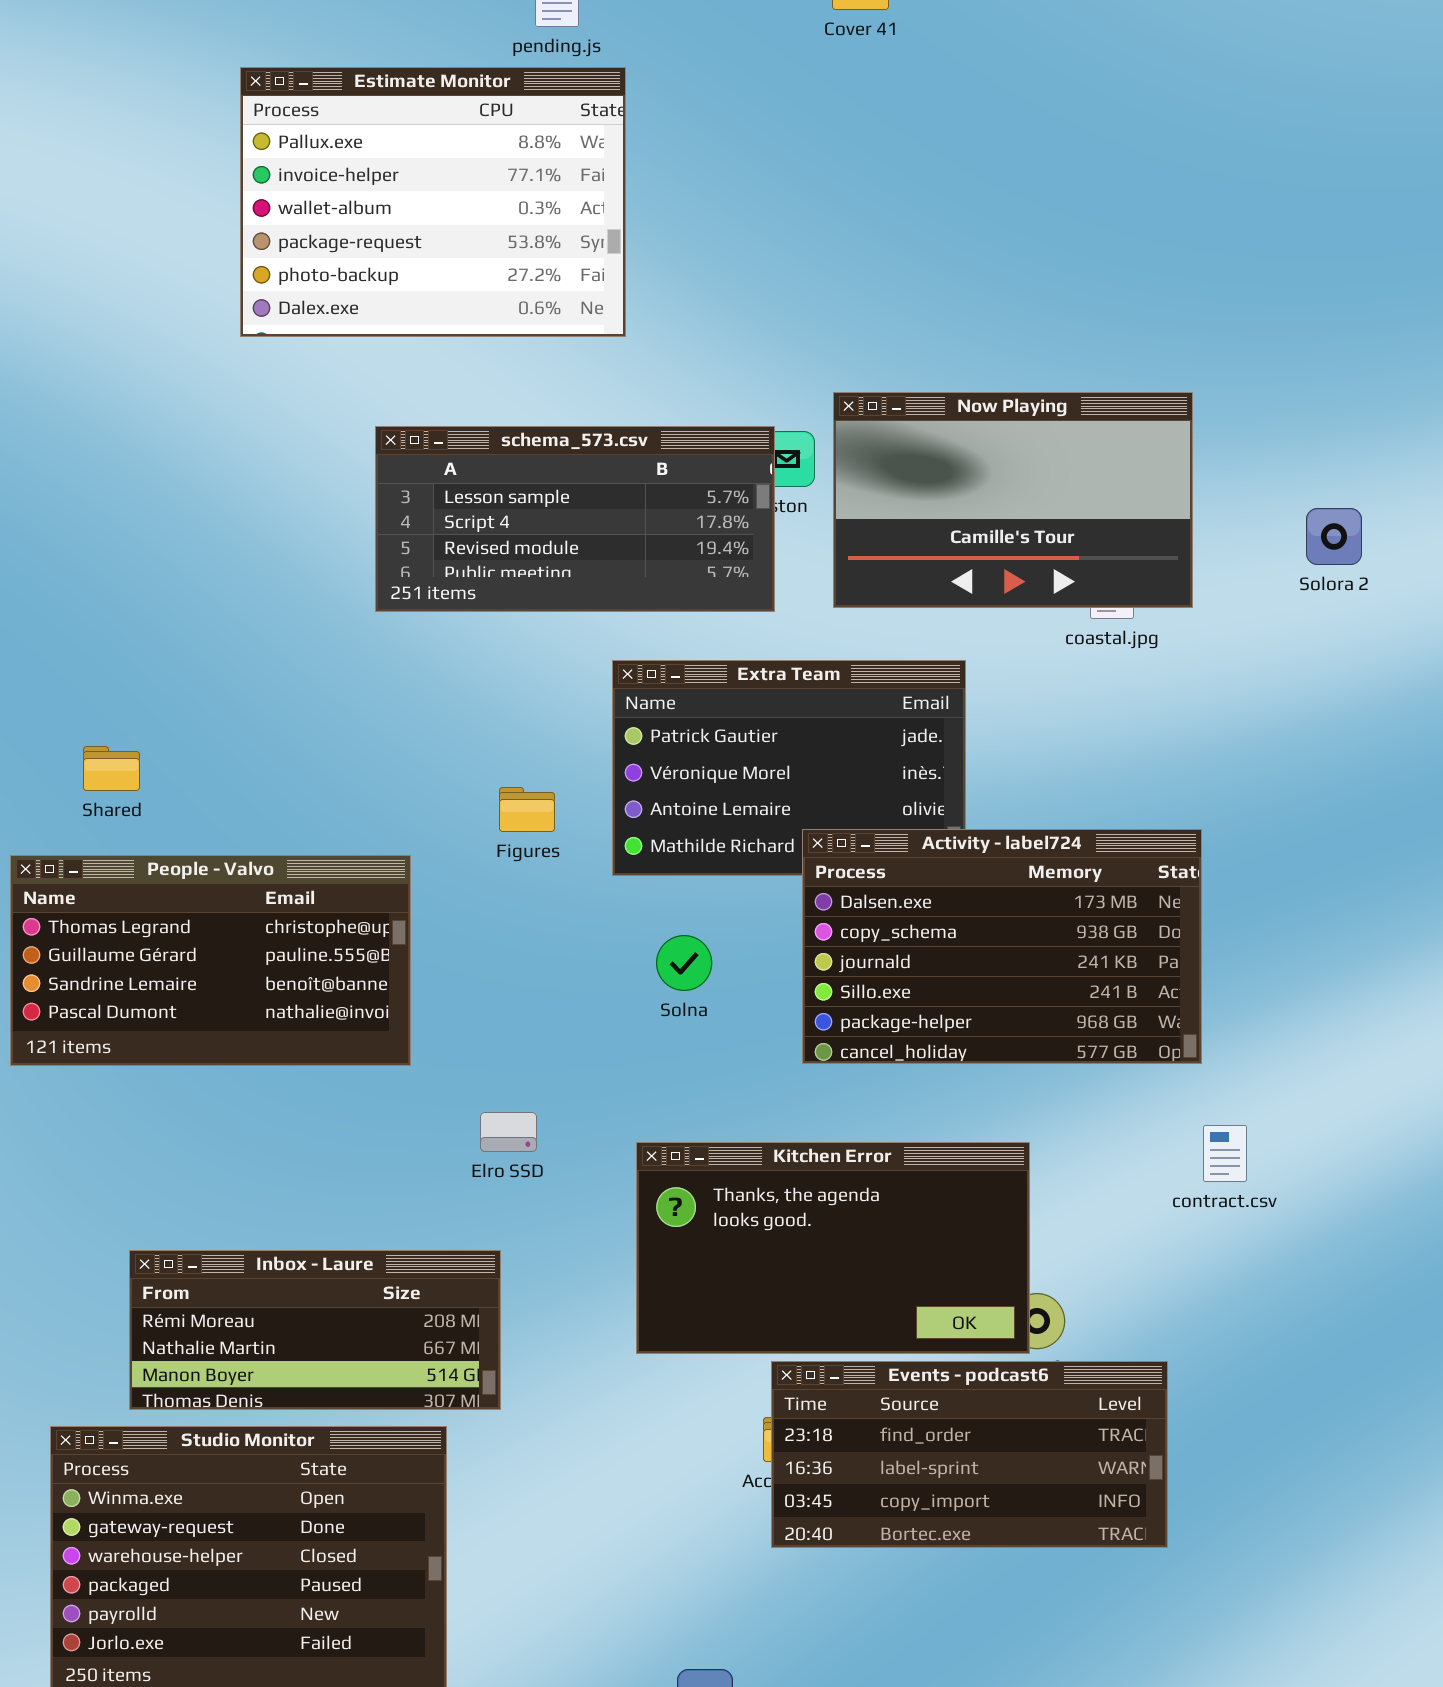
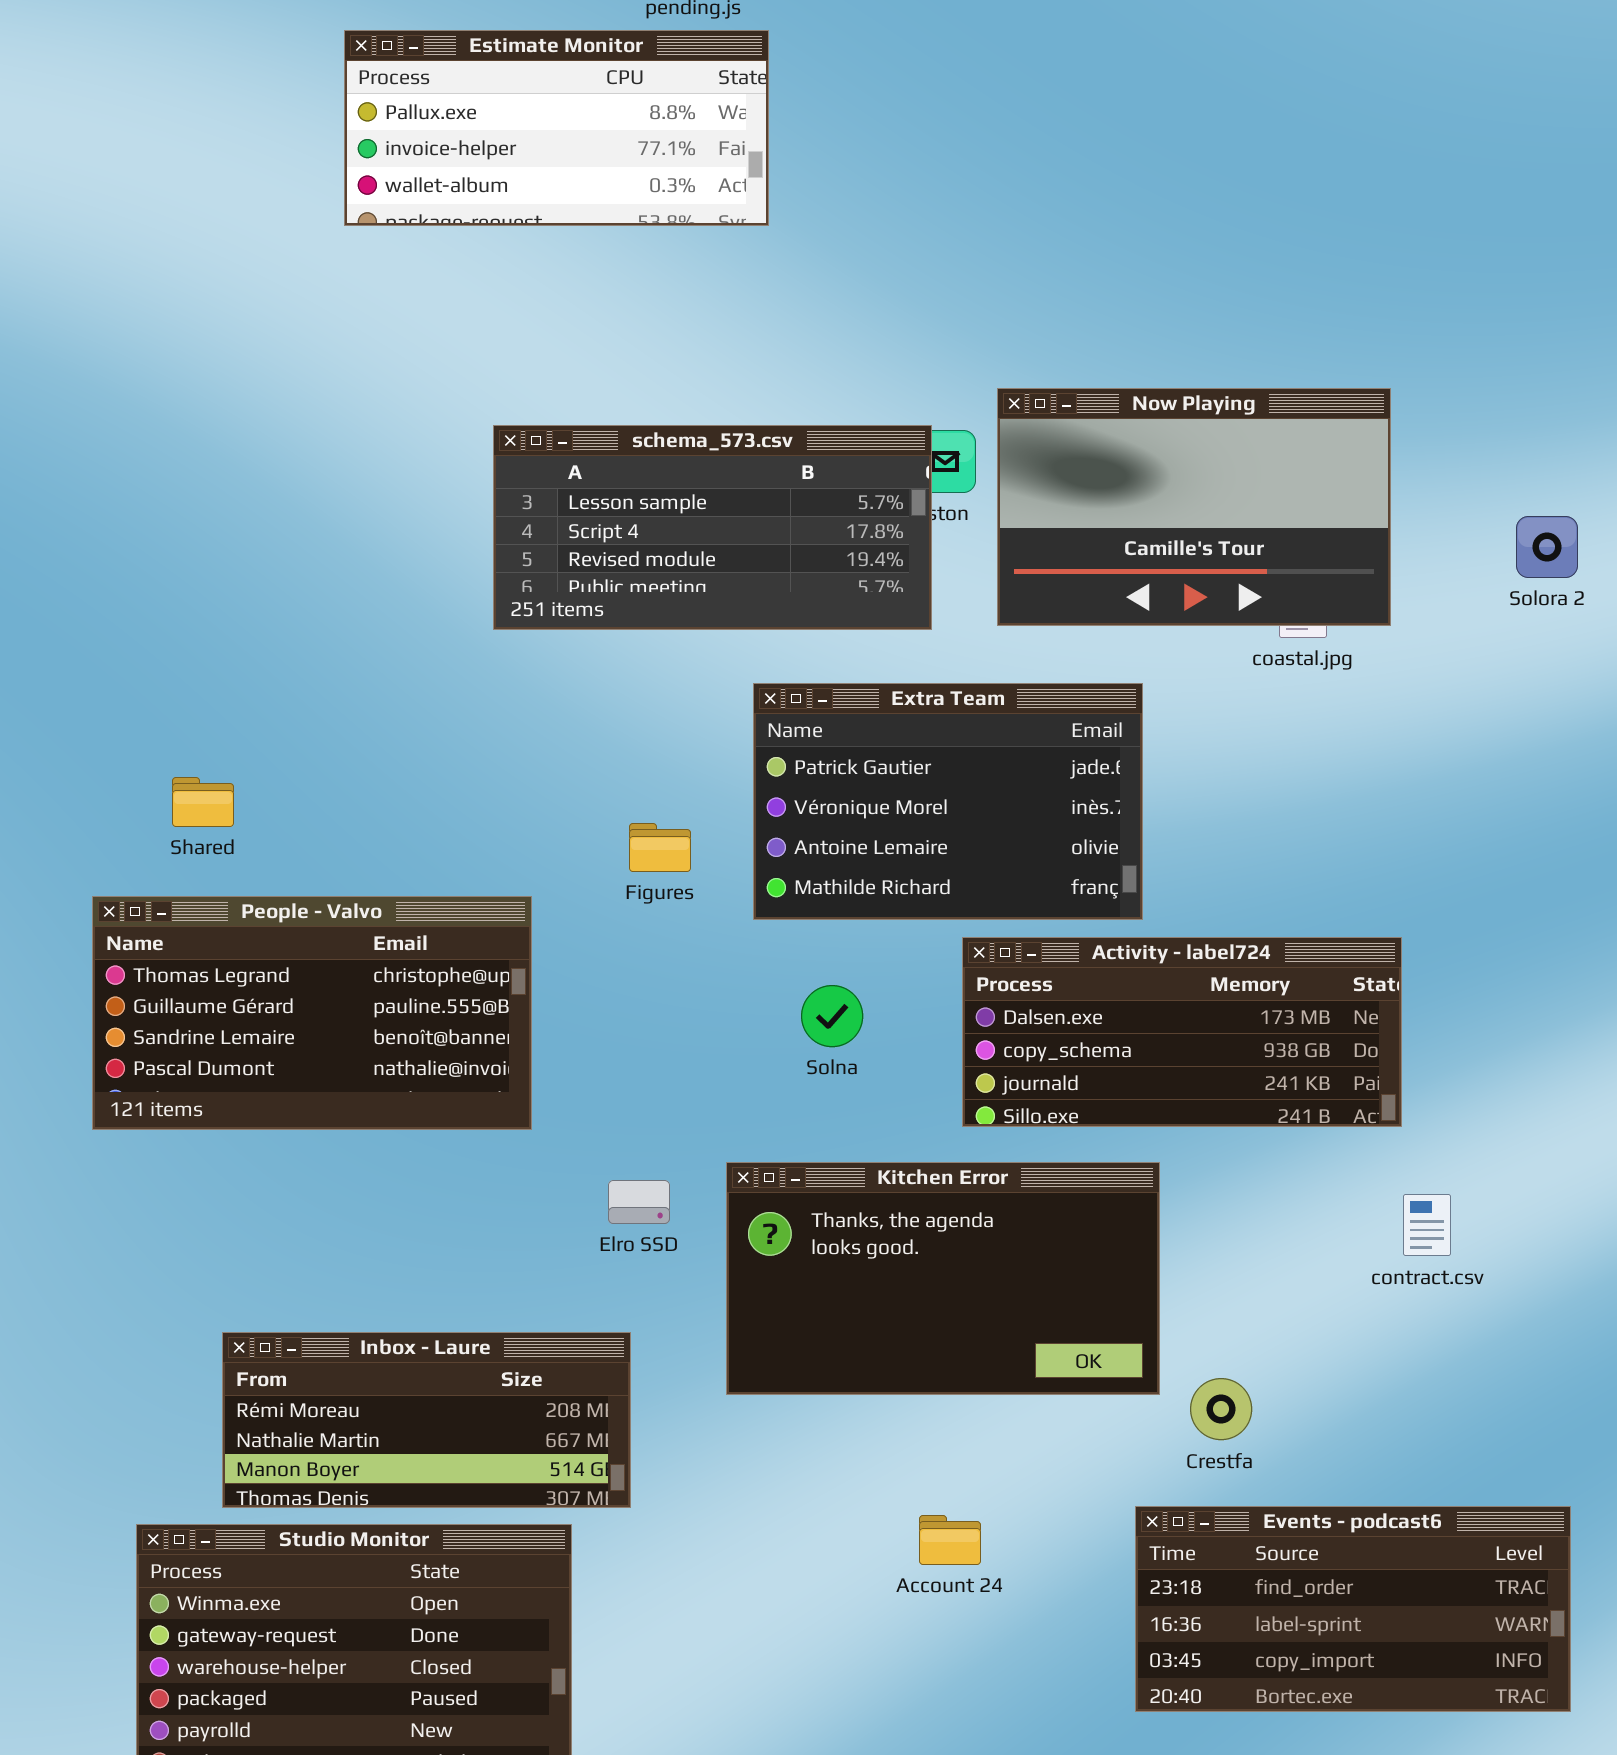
Estimate Monitor: [240,67,626,337] -> [344,30,769,226], resized
Activity - label724: [802,829,1202,1064] -> [962,937,1402,1127], resized
Kitchen Error: [636,1142,1030,1354] -> [726,1162,1160,1395], moved
Events - podcast6: [771,1361,1168,1548] -> [1135,1506,1571,1712], moved

